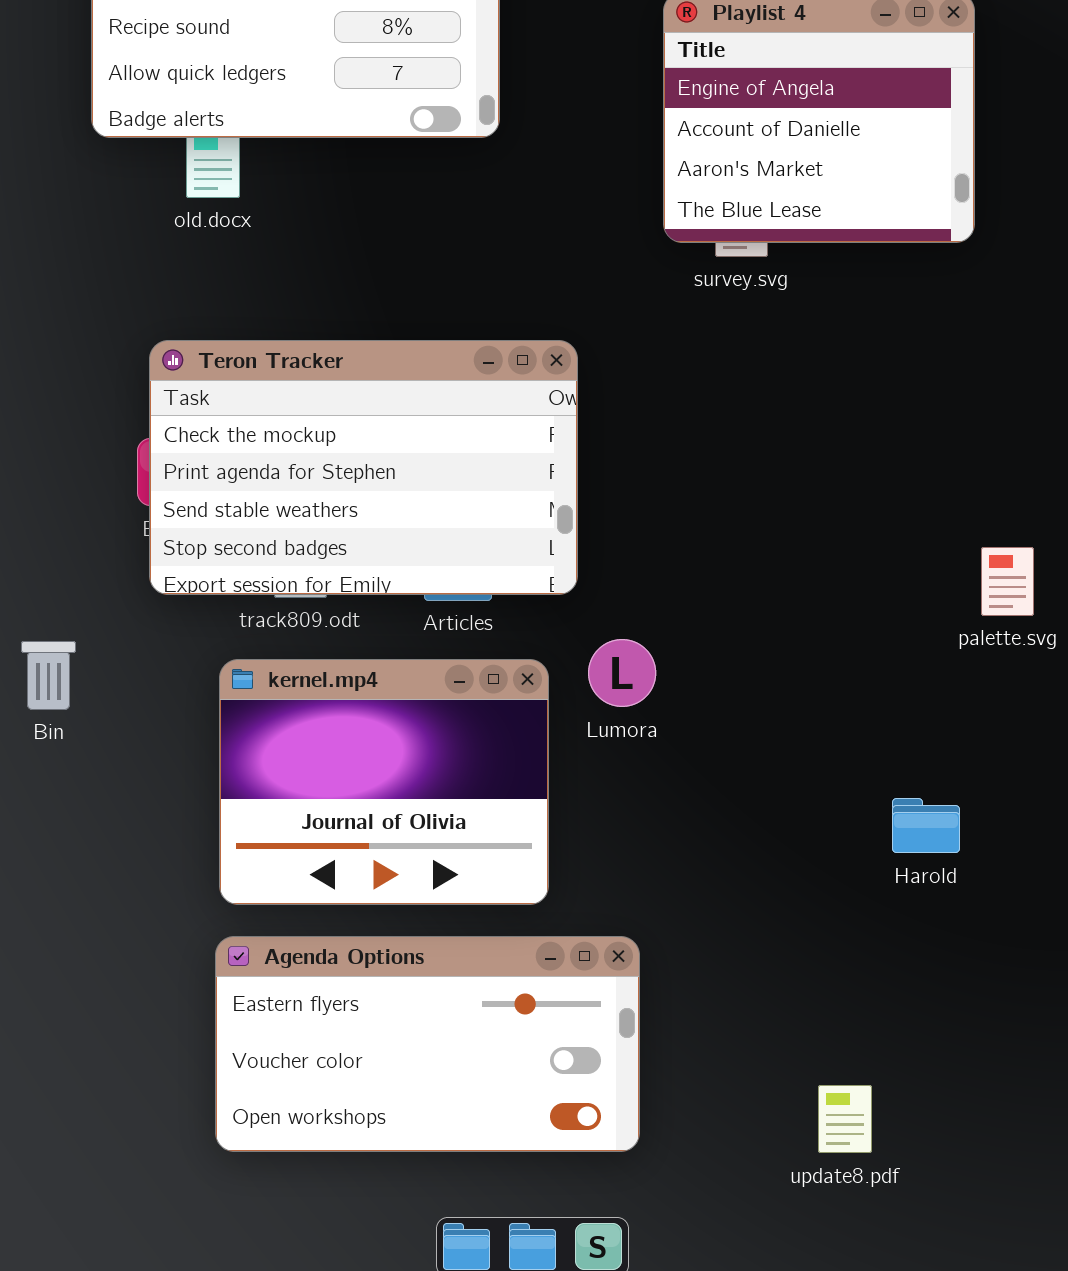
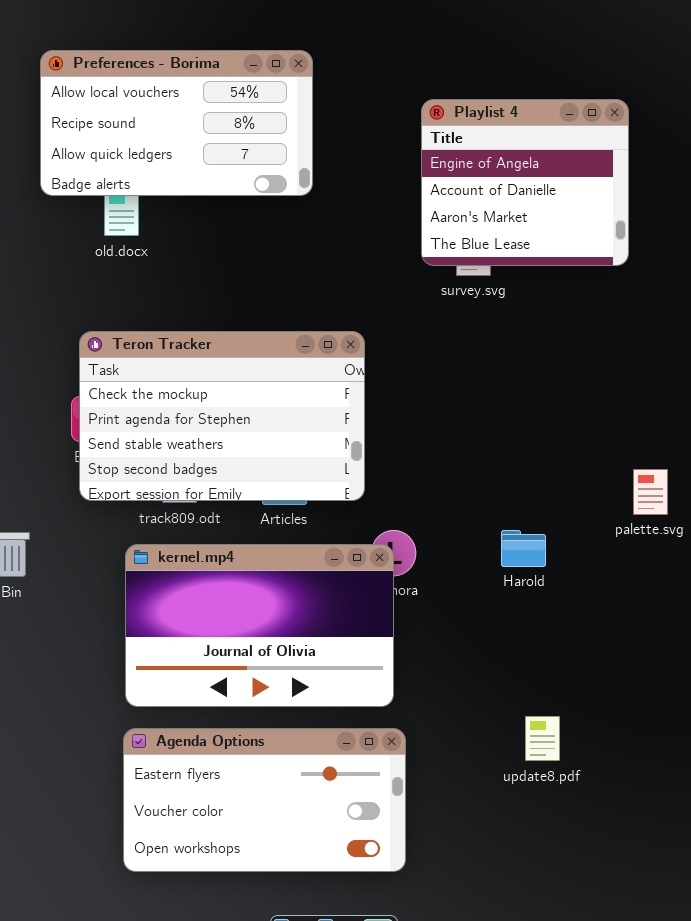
kernel.mp4: [219,659,549,905] -> [125,544,394,707], resized
Harold: [892,798,960,853] -> [501,530,546,567], moved
update8.pdf: [818,1085,872,1153] -> [525,716,560,761], moved

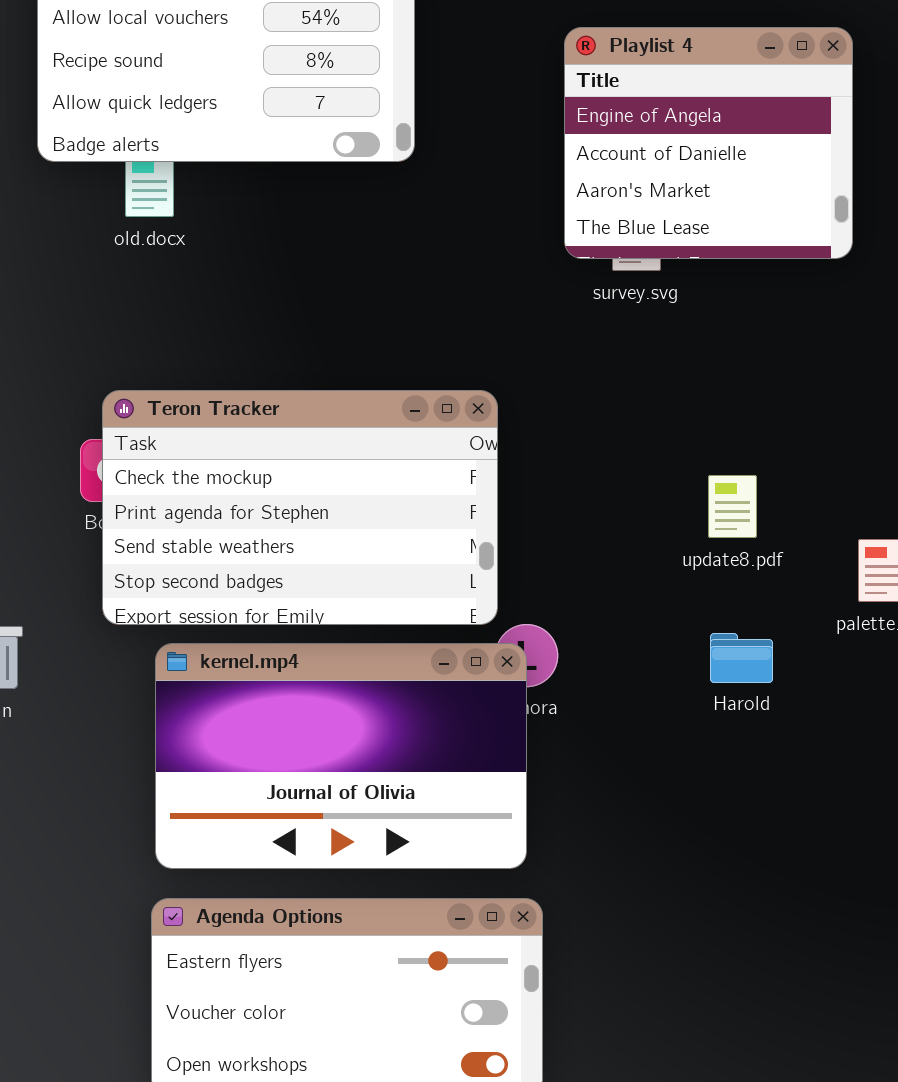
Teron Tracker: [79,331,365,501] -> [102,390,498,625], moved
Harold: [501,530,546,567] -> [710,633,773,683], moved
update8.pdf: [525,716,560,761] -> [708,475,757,538], moved

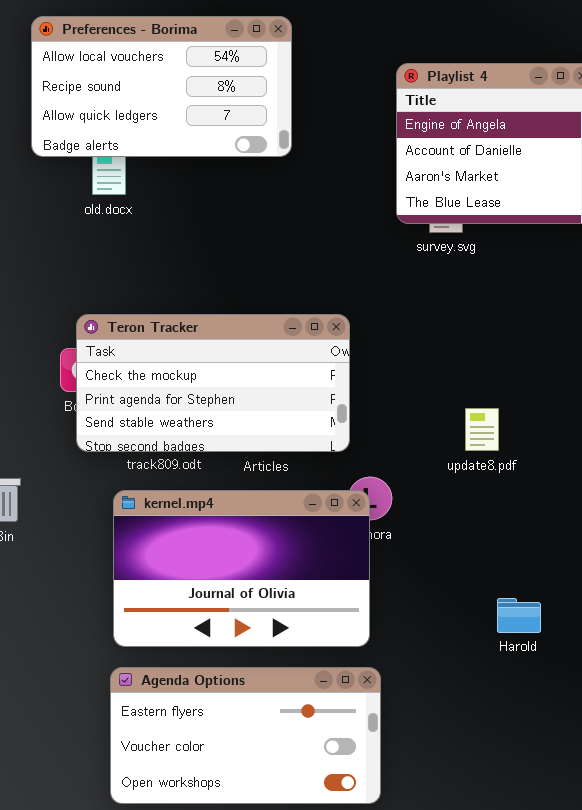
Teron Tracker: [102,390,498,625] -> [76,314,350,452], resized
update8.pdf: [708,475,757,538] -> [465,408,499,451], moved
Harold: [710,633,773,683] -> [497,598,541,633], moved

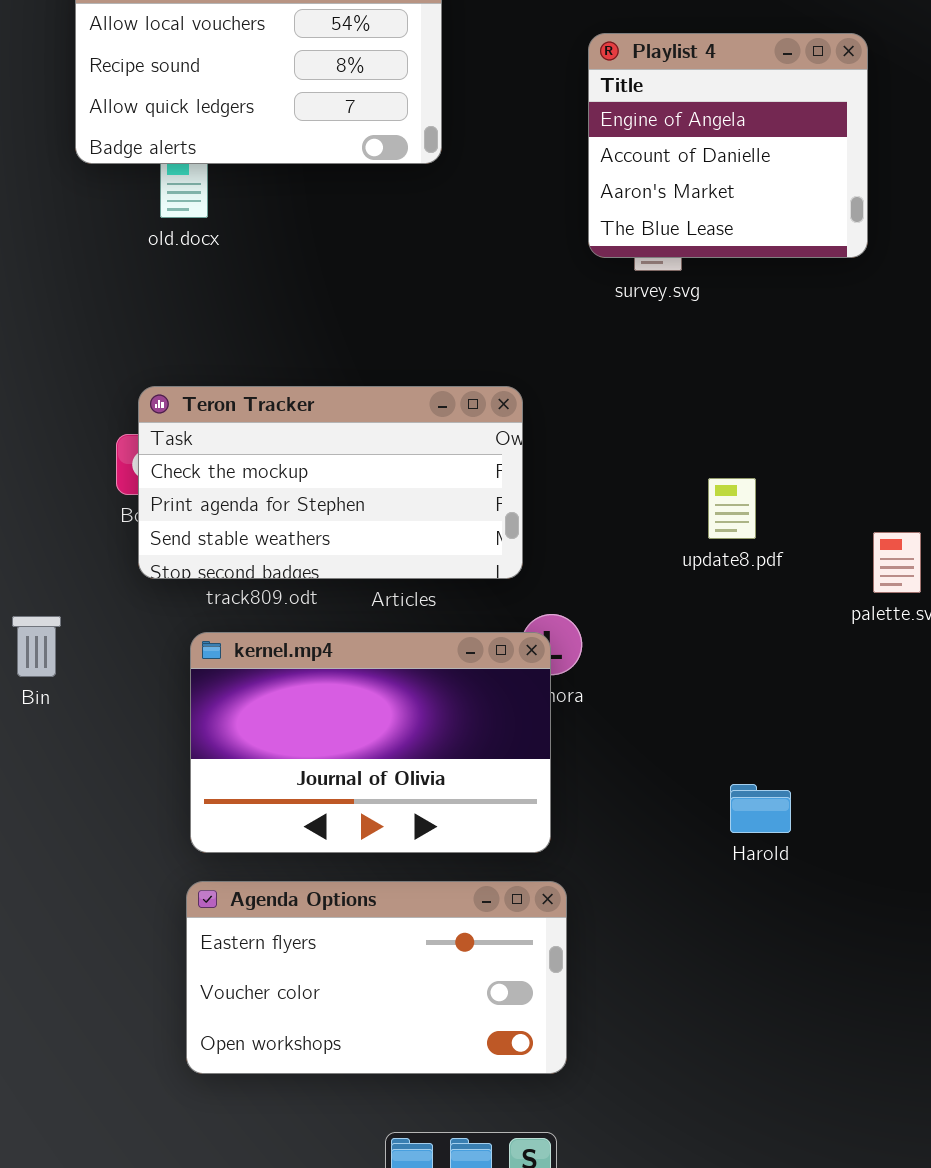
update8.pdf: [465,408,499,451] -> [708,478,756,539], moved

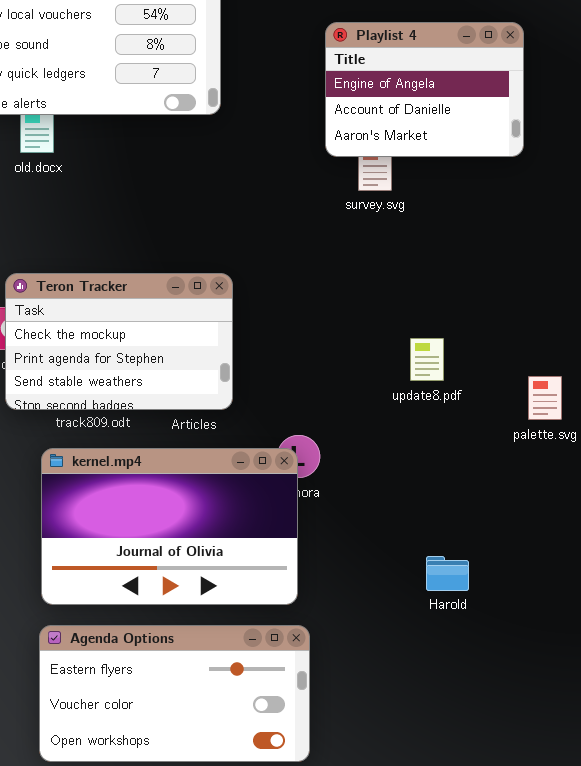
Playlist 4: [588,33,868,258] -> [325,22,524,157], resized
Teron Tracker: [138,386,523,579] -> [5,273,233,410], resized

